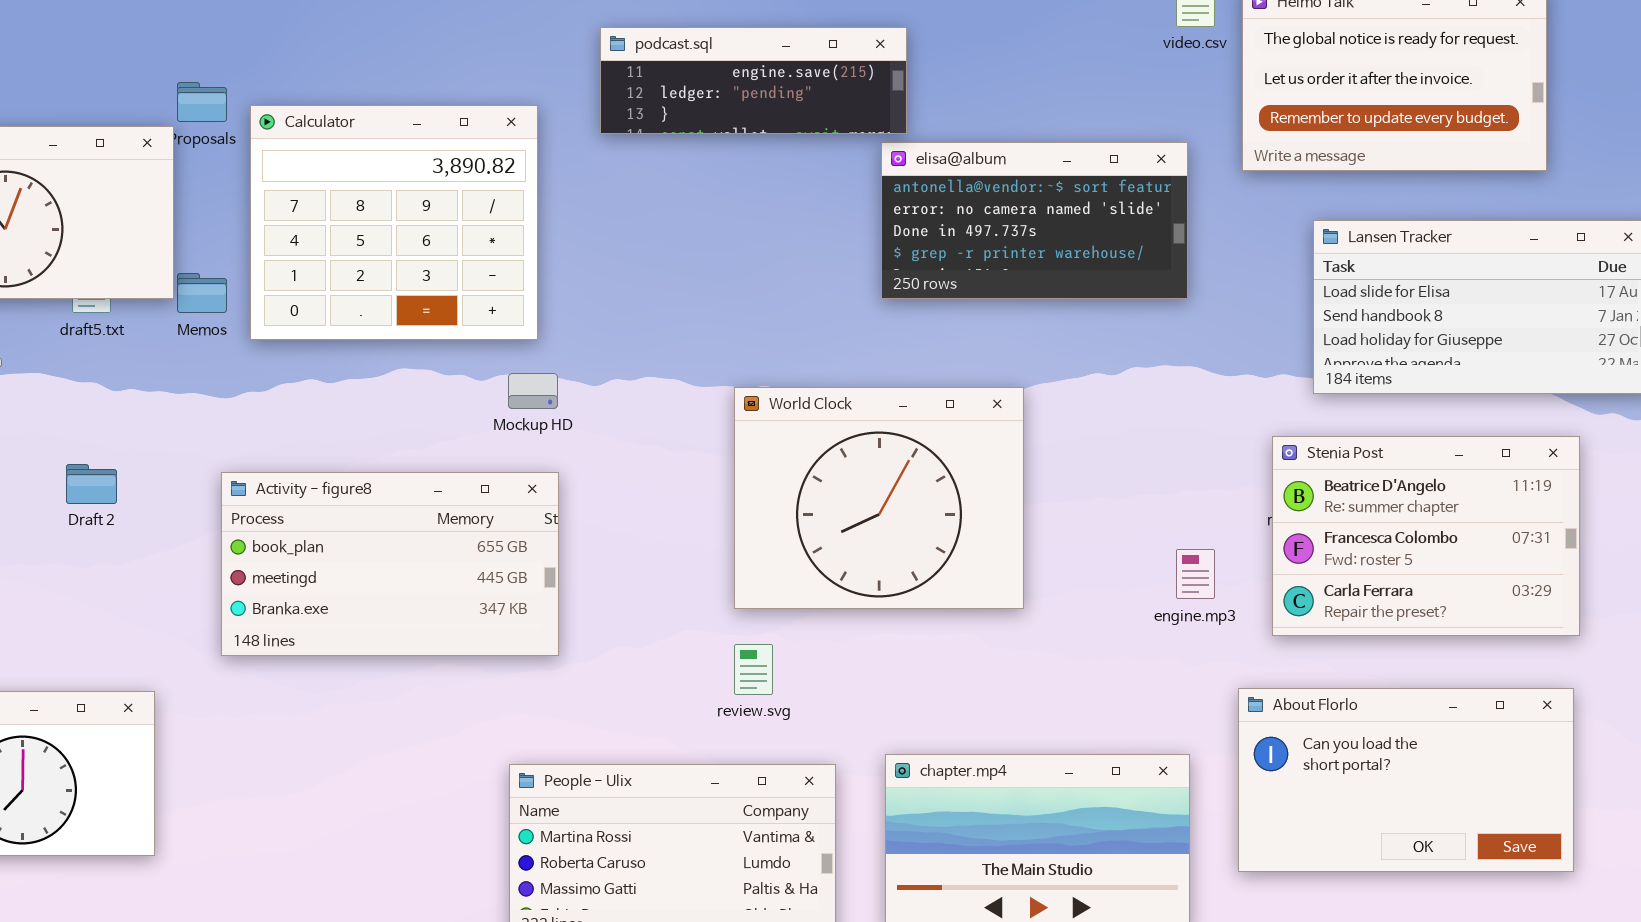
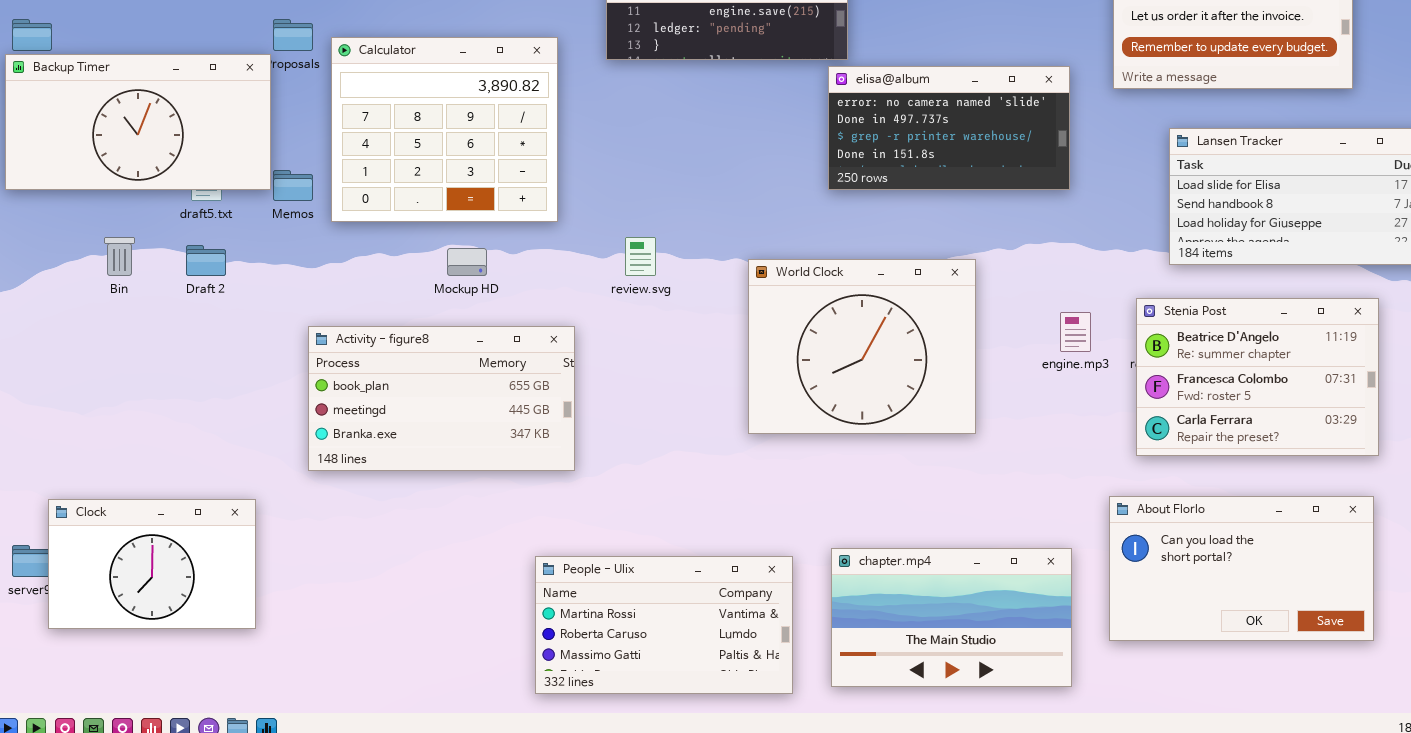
elisa@album: [881,142,1188,299] -> [828,66,1070,190], scrolled down 1 row
Mockup HD: [508,373,558,409] -> [447,248,487,276], moved
World Clock: [734,387,1024,609] -> [748,259,976,434], moved
Draft 2: [66,464,117,504] -> [186,245,226,276], moved
engine.mp3: [1176,549,1215,599] -> [1060,312,1091,352], moved
review.svg: [734,644,773,695] -> [625,237,656,276], moved

